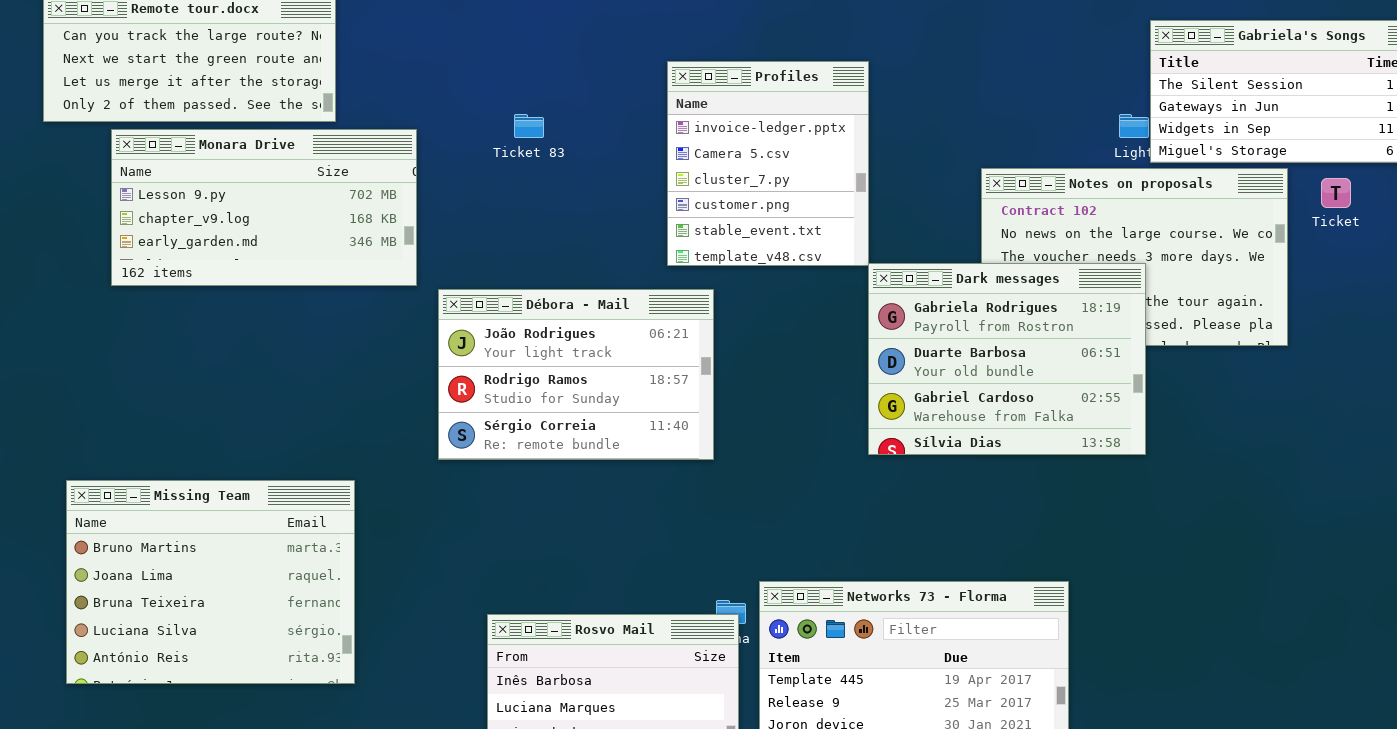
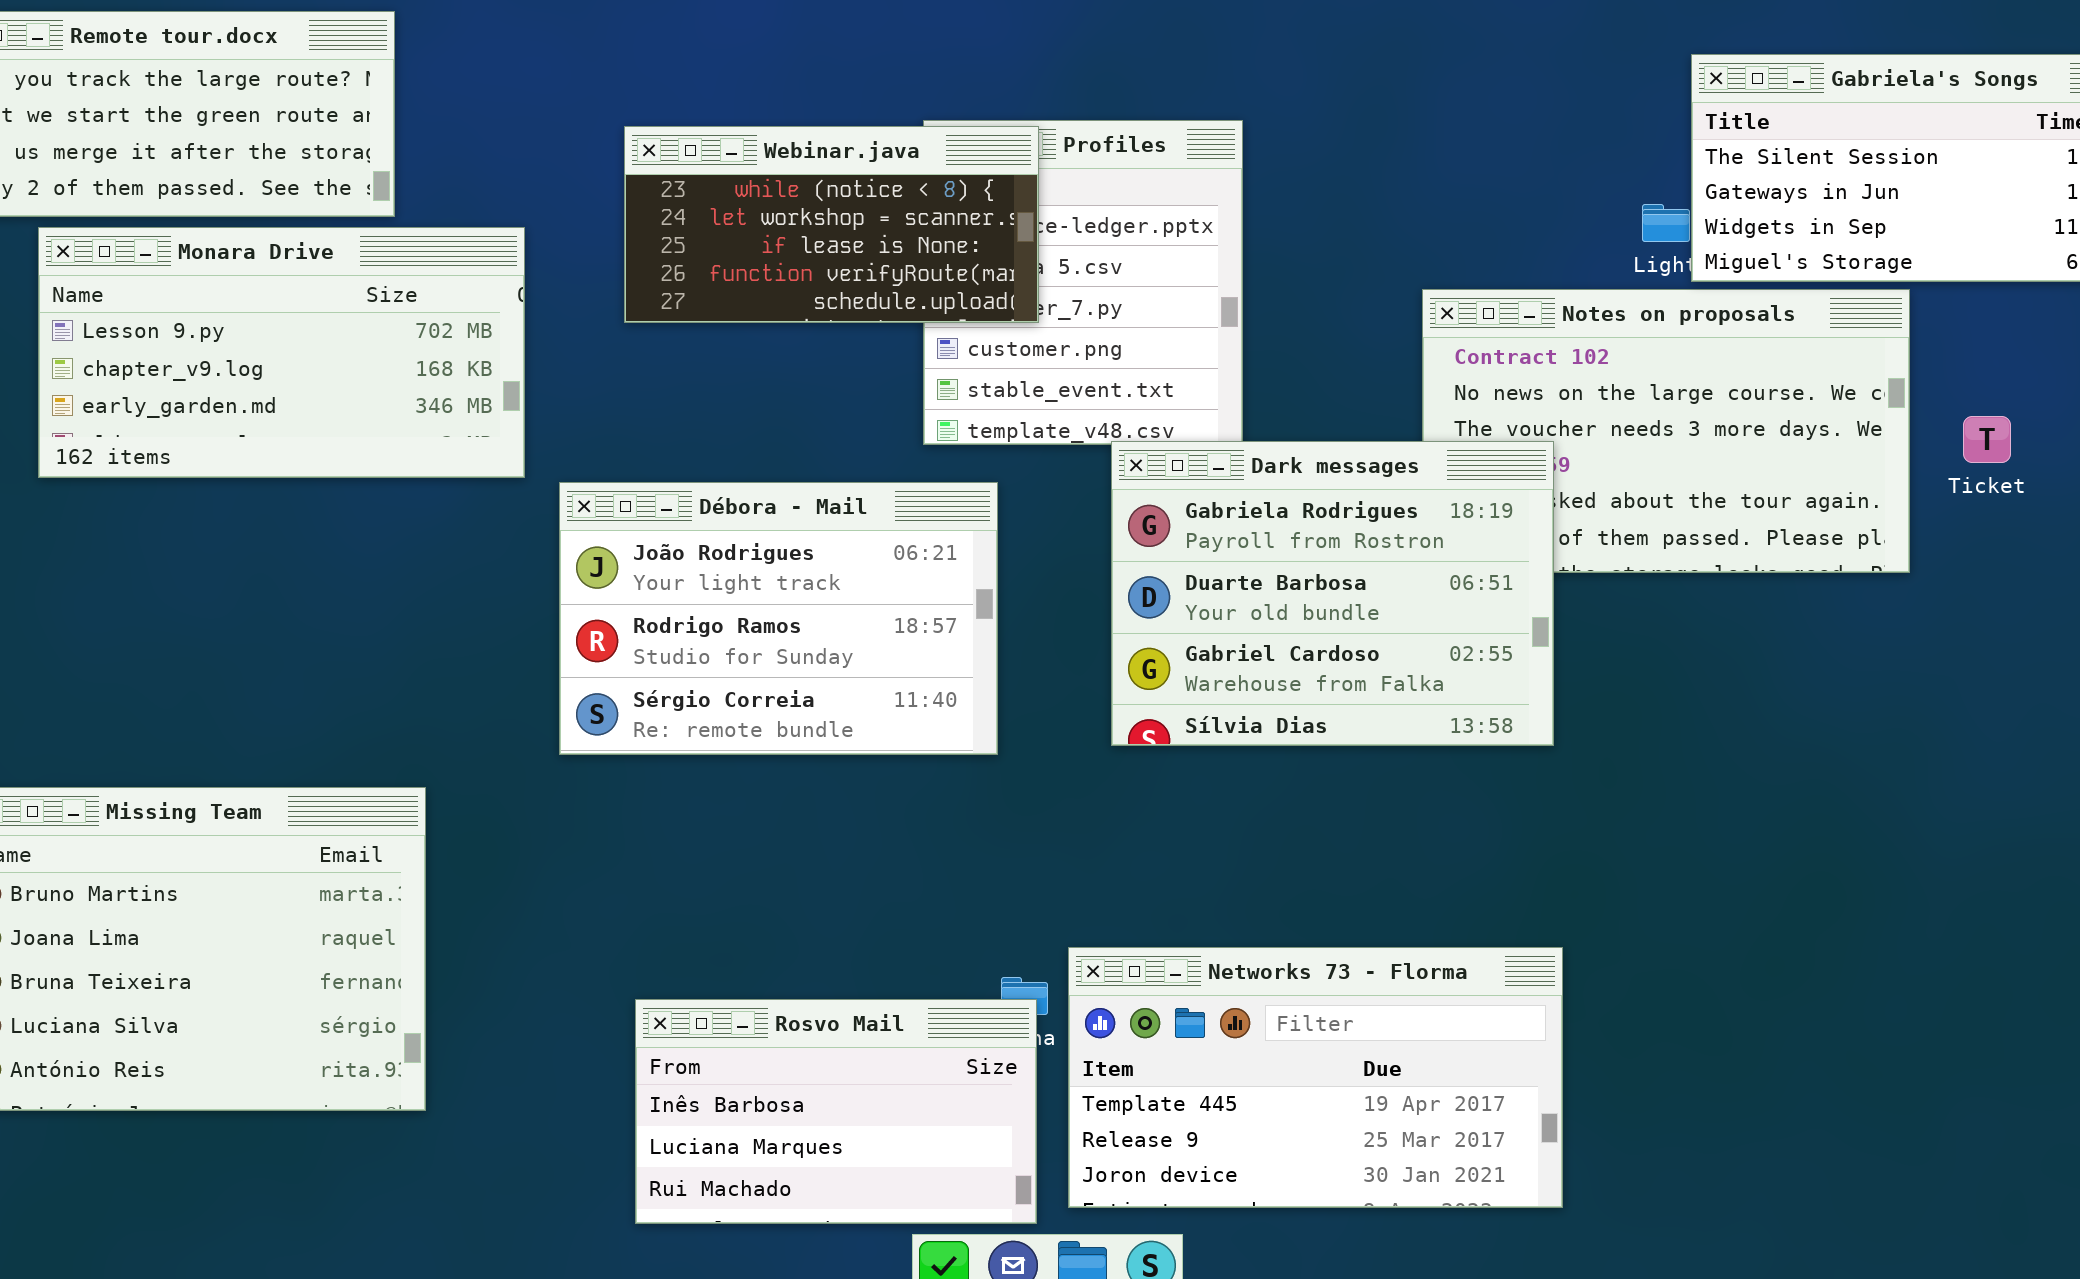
Webinar.java: none -> [624,126,1039,323], opened
Ticket: [1321,178,1351,208] -> [1963,416,2011,463], moved
Dark messages: [868,263,1146,455] -> [1111,441,1554,746], moved

